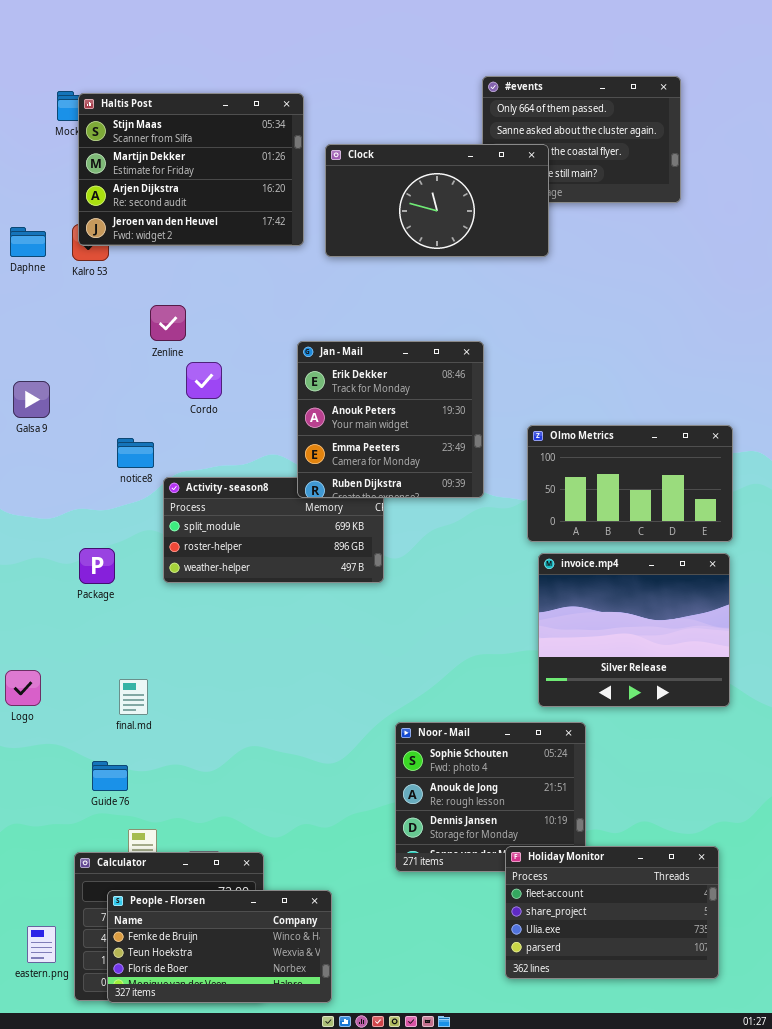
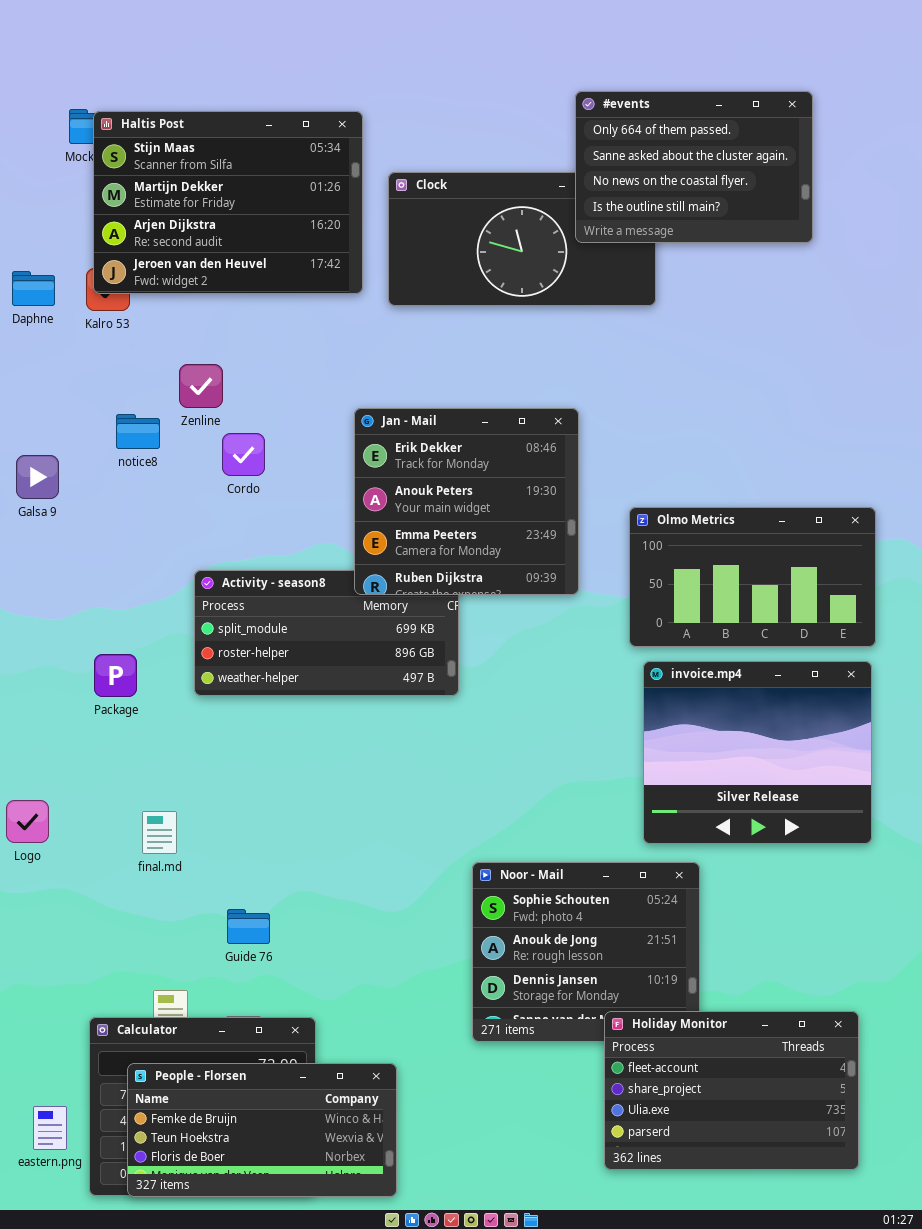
#events: [482,76,681,203] -> [575,91,813,243], raised
notice8: [117,438,154,468] -> [116,414,160,449], moved
Guide 76: [92,761,128,791] -> [227,909,270,944], moved

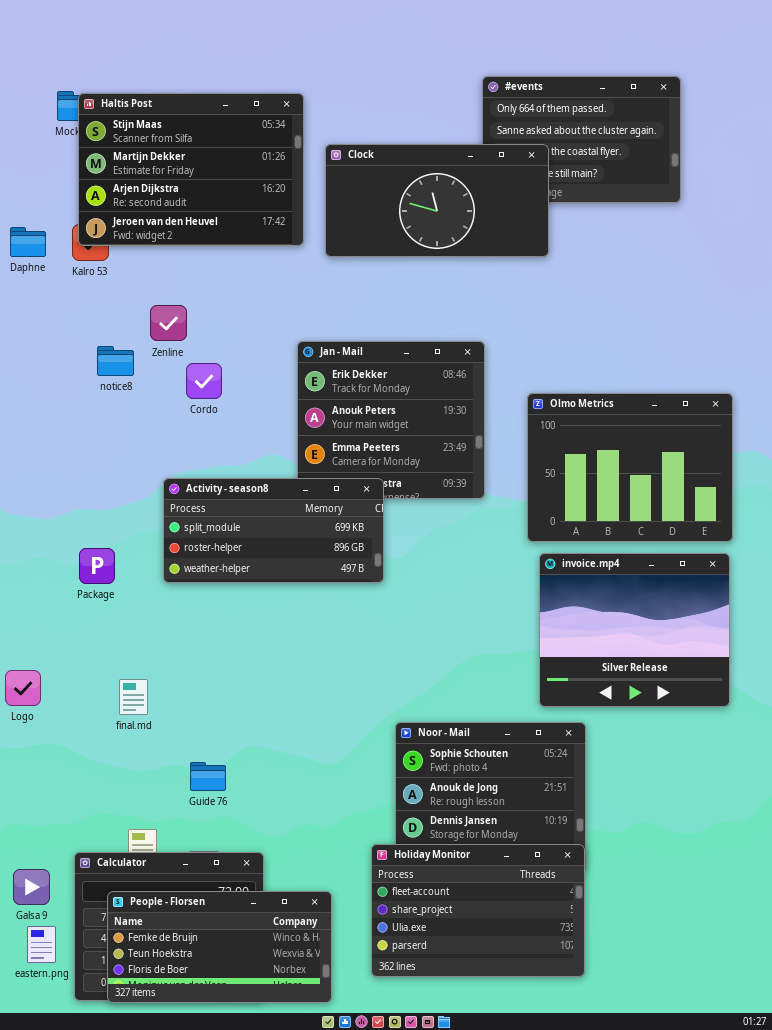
Clock: [388,172,656,306] -> [325,144,549,257], raised
Galsa 9: [16,455,59,499] -> [13,869,50,905], moved
Olmo Metrics: [629,507,876,647] -> [527,393,733,542], resized
Activity - season8: [194,570,459,696] -> [163,478,384,583], raised
Holiday Monitor: [604,1011,859,1170] -> [371,844,585,977], moved

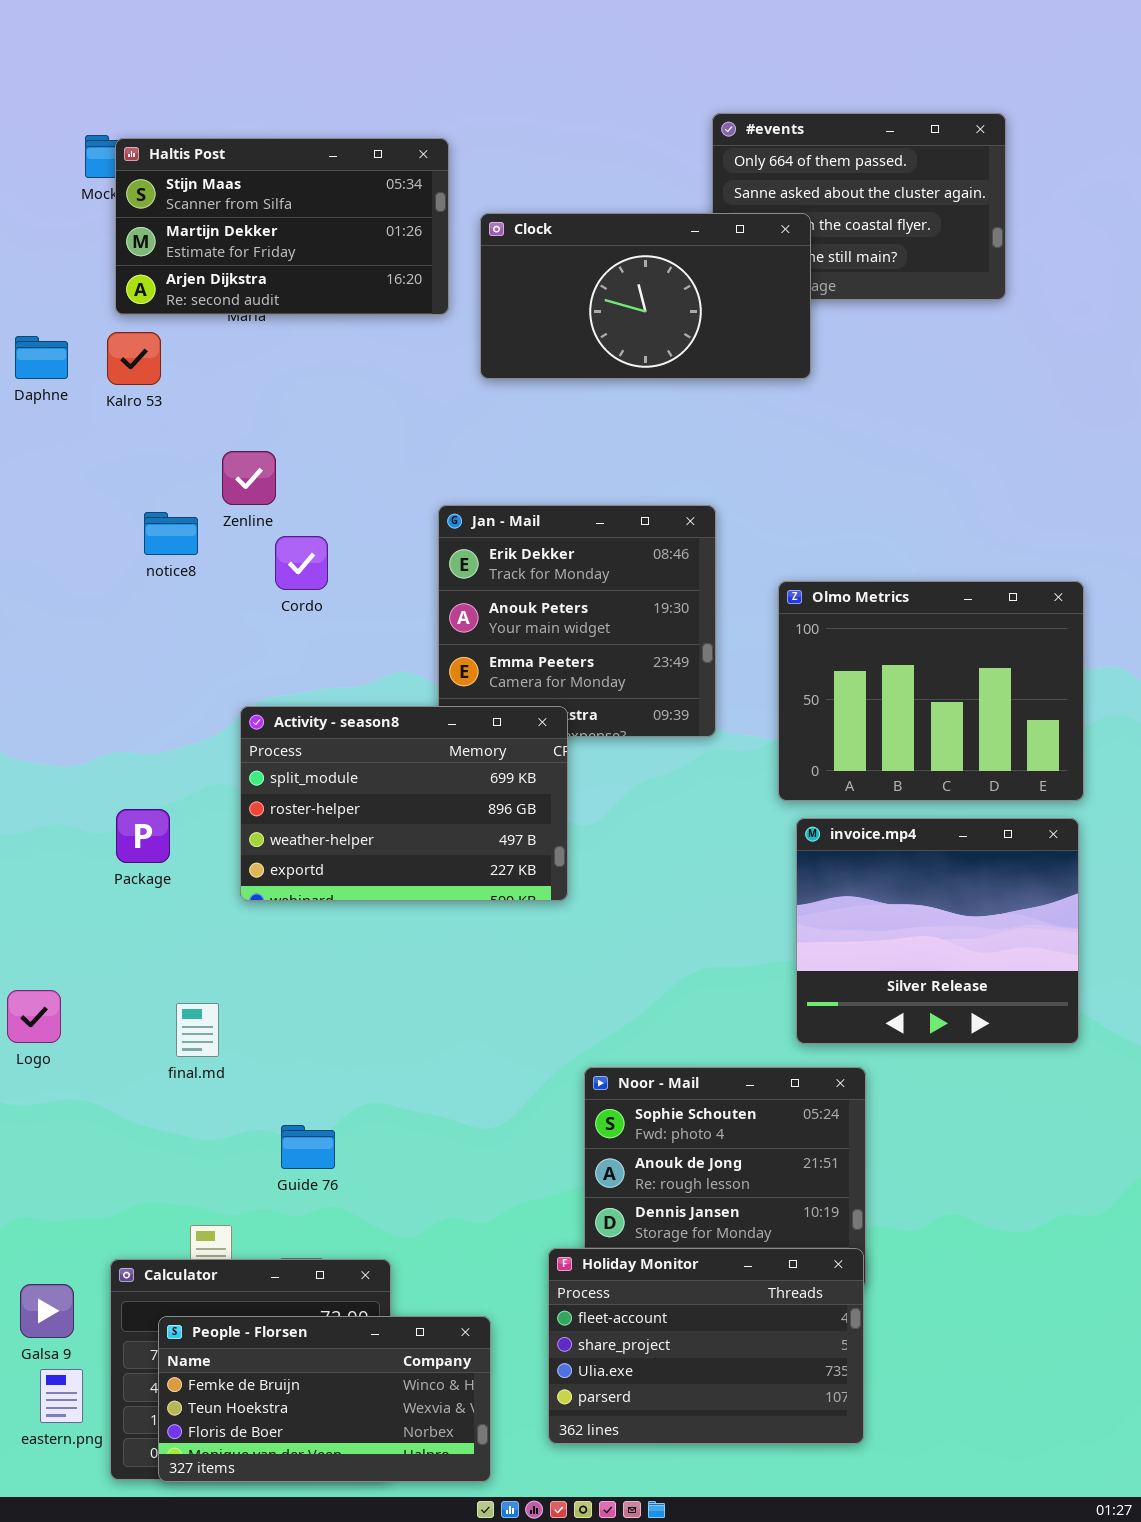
Haltis Post: [78,93,304,246] -> [115,138,449,315], resized
Activity - season8: [163,478,384,583] -> [240,706,568,901], resized

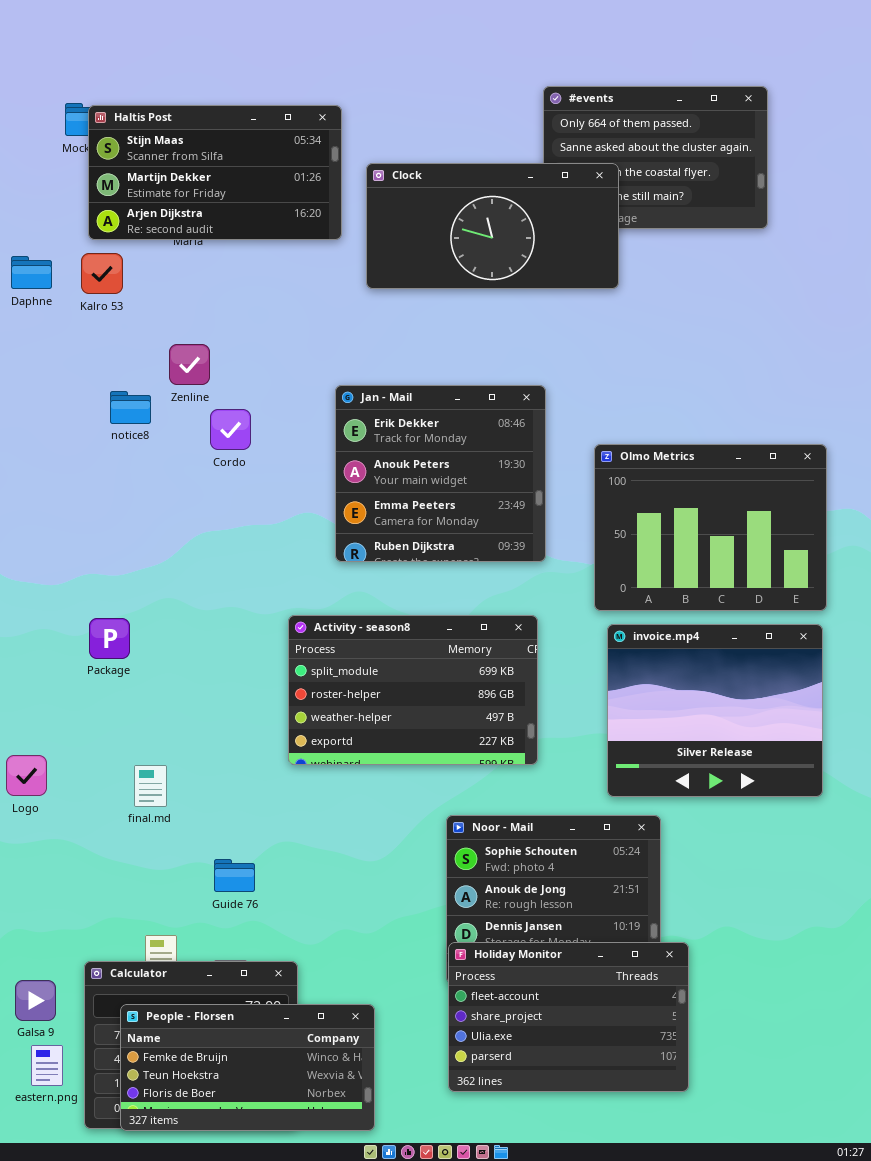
Activity - season8: [240,706,568,901] -> [288,615,538,765], moved
Holiday Monitor: [548,1248,864,1444] -> [448,942,689,1092], moved

